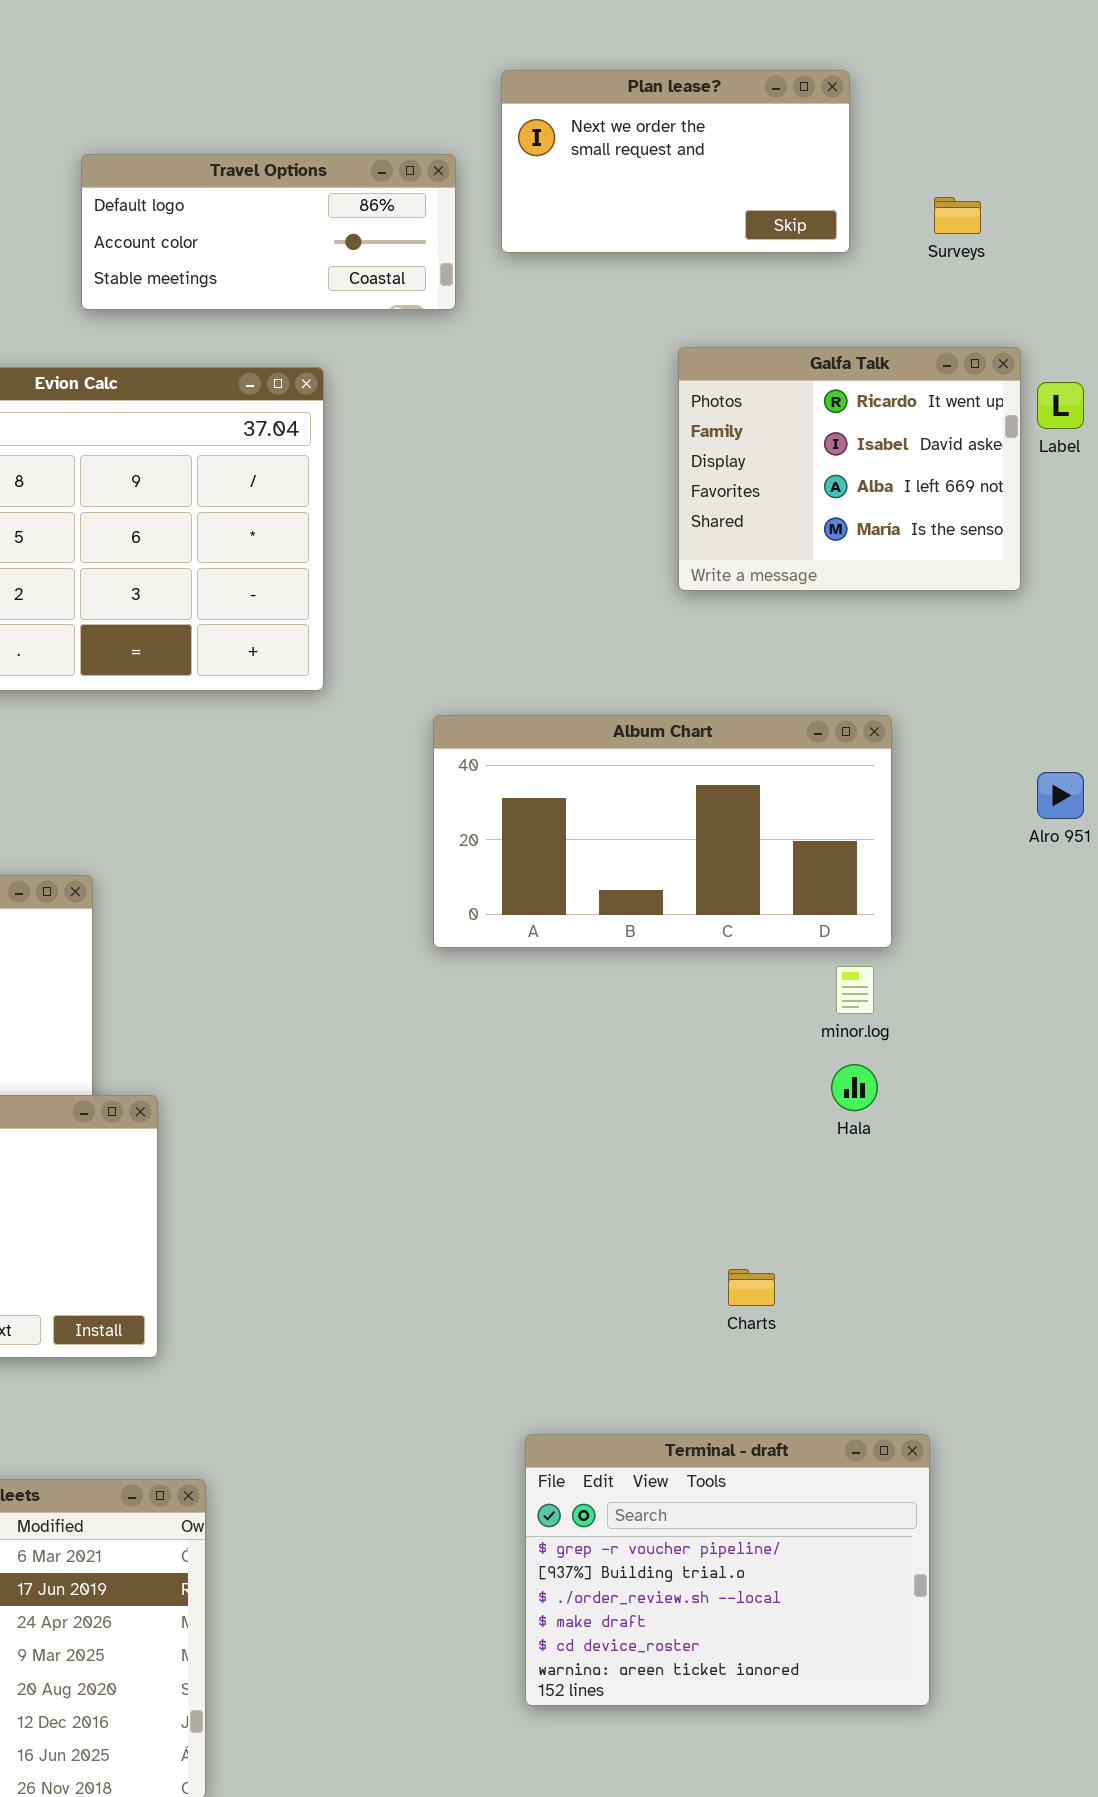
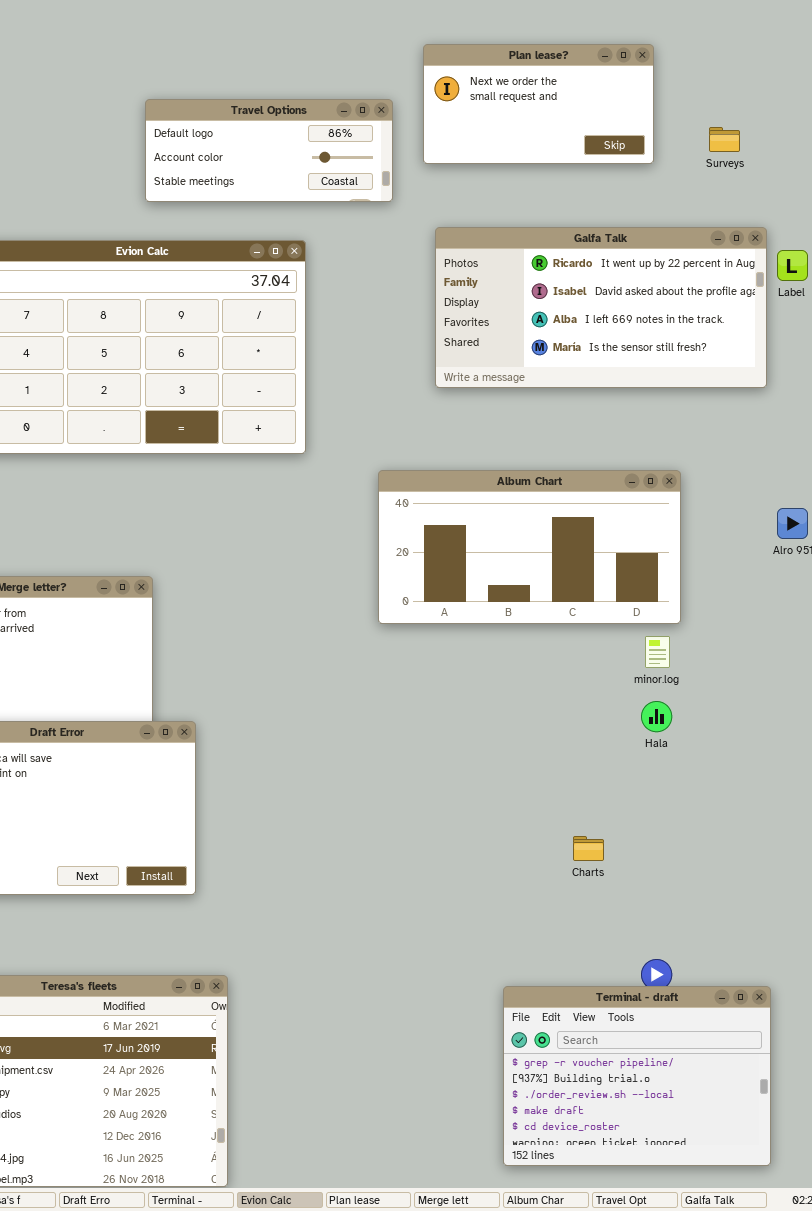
Galfa Talk: [678,347,1021,591] -> [435,227,767,388], resized
Terminal - draft: [525,1434,930,1706] -> [503,986,771,1166], moved

